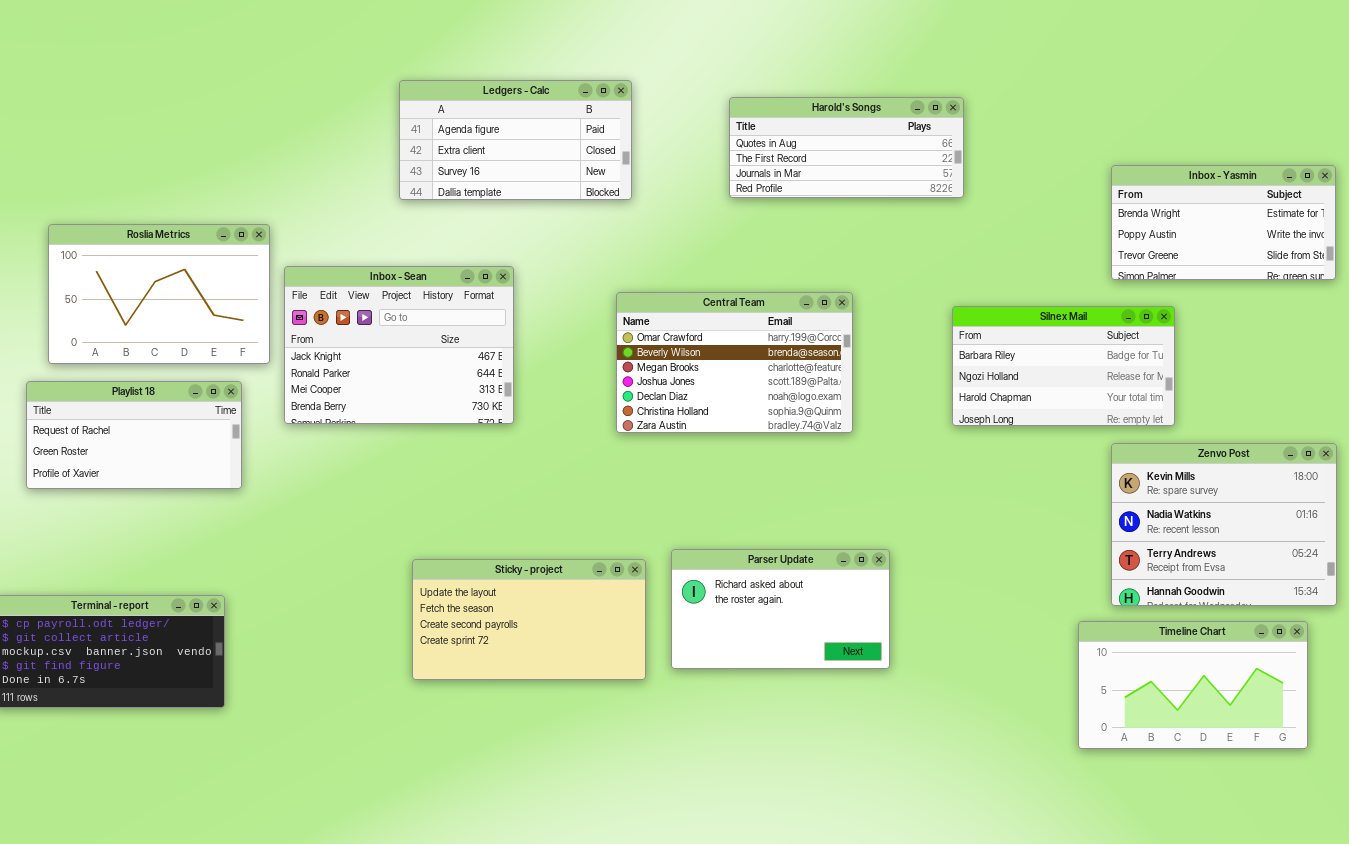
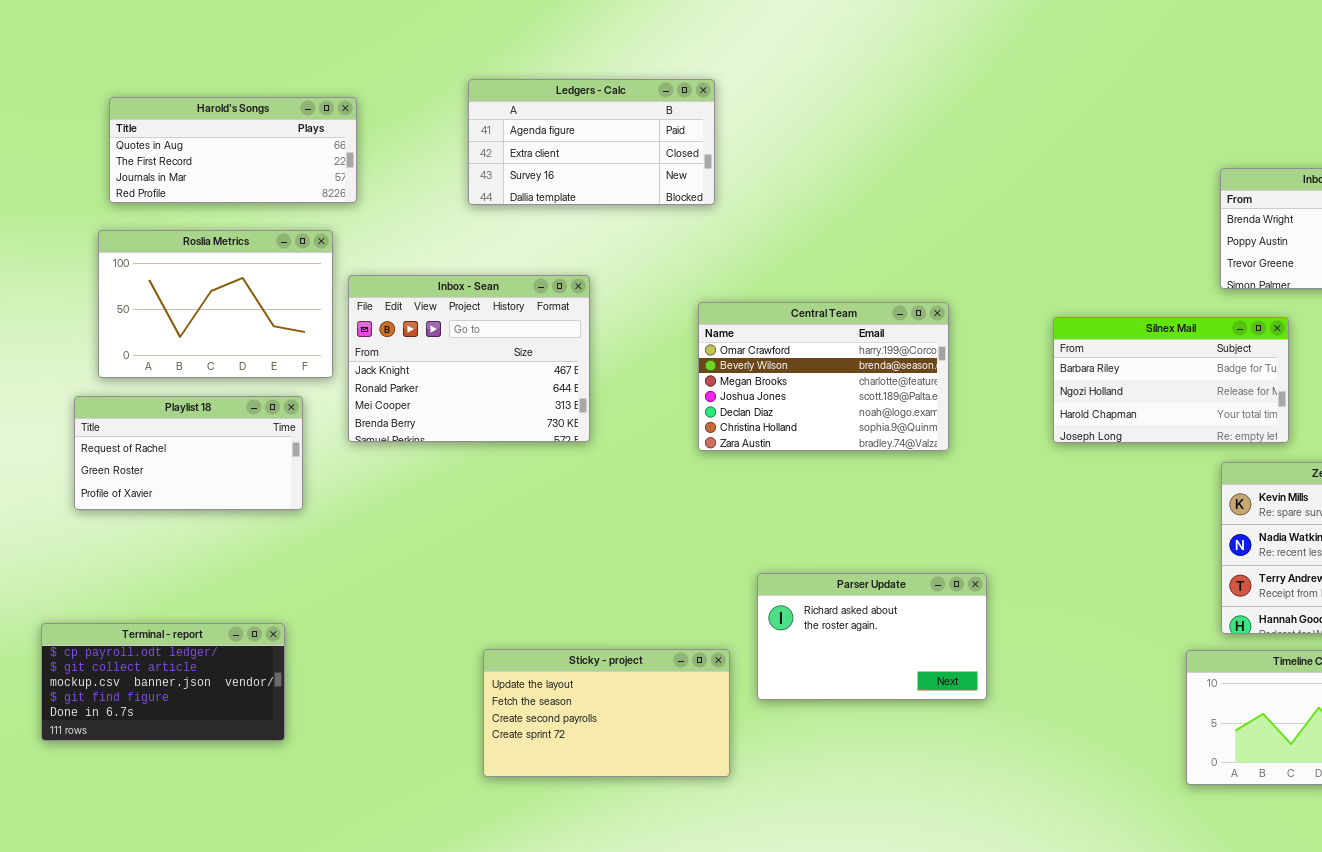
Harold's Songs: [729,97,964,198] -> [109,97,357,203], moved
Sticky - project: [412,559,646,680] -> [483,649,730,777], moved

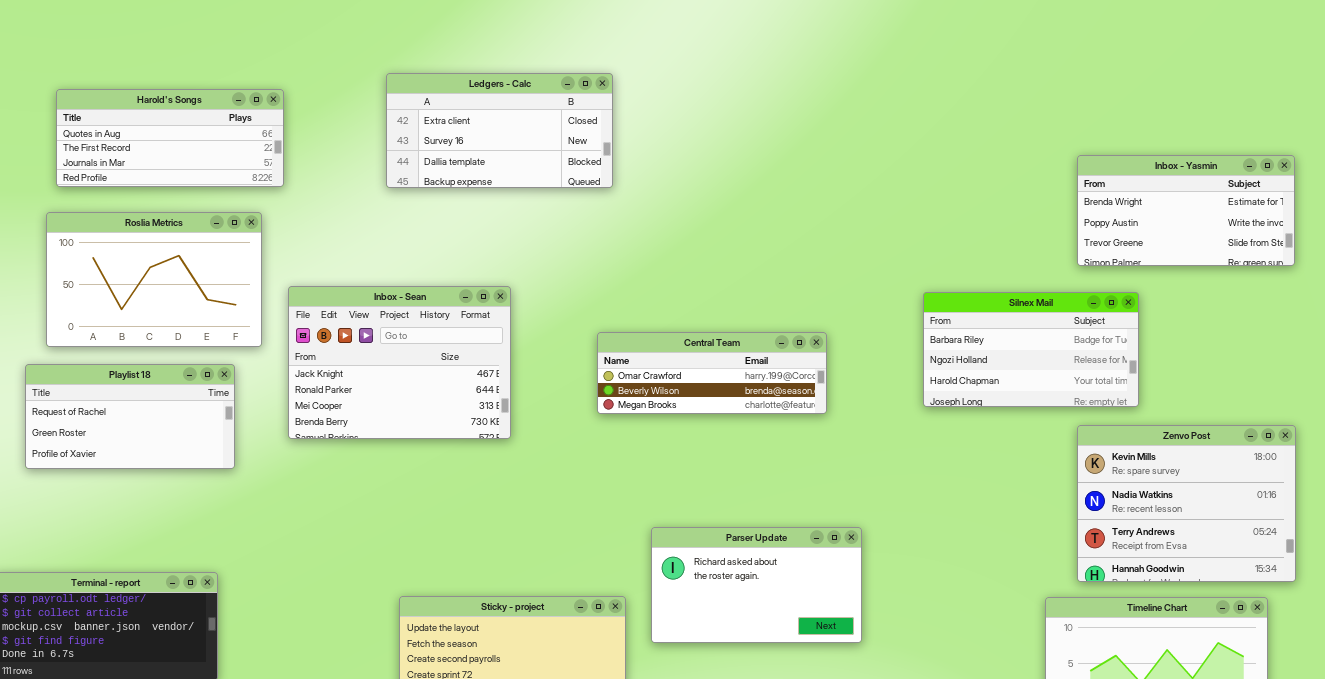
Ledgers - Calc: [468,79,715,205] -> [386,73,613,188], scrolled down 1 row
Inbox - Sean: [348,275,590,442] -> [288,286,511,439], moved
Central Team: [698,302,949,451] -> [597,332,827,414], resized

